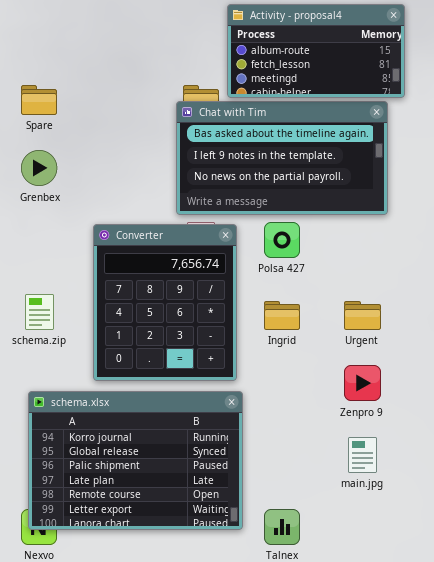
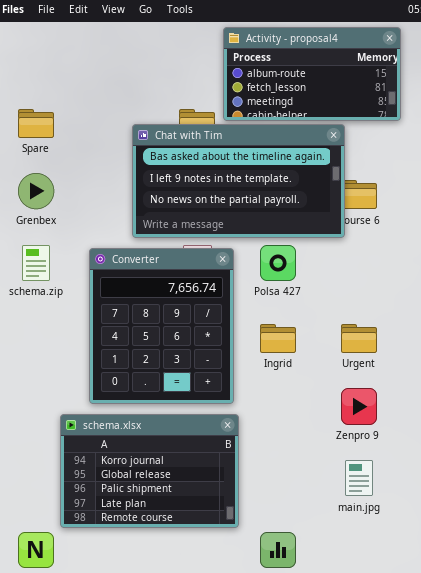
Chat with Tim: [176,101,388,215] -> [132,124,345,238], moved
schema.zip: [25,294,54,330] -> [22,245,50,281], moved
schema.xlsx: [28,391,243,530] -> [60,414,239,528], resized

